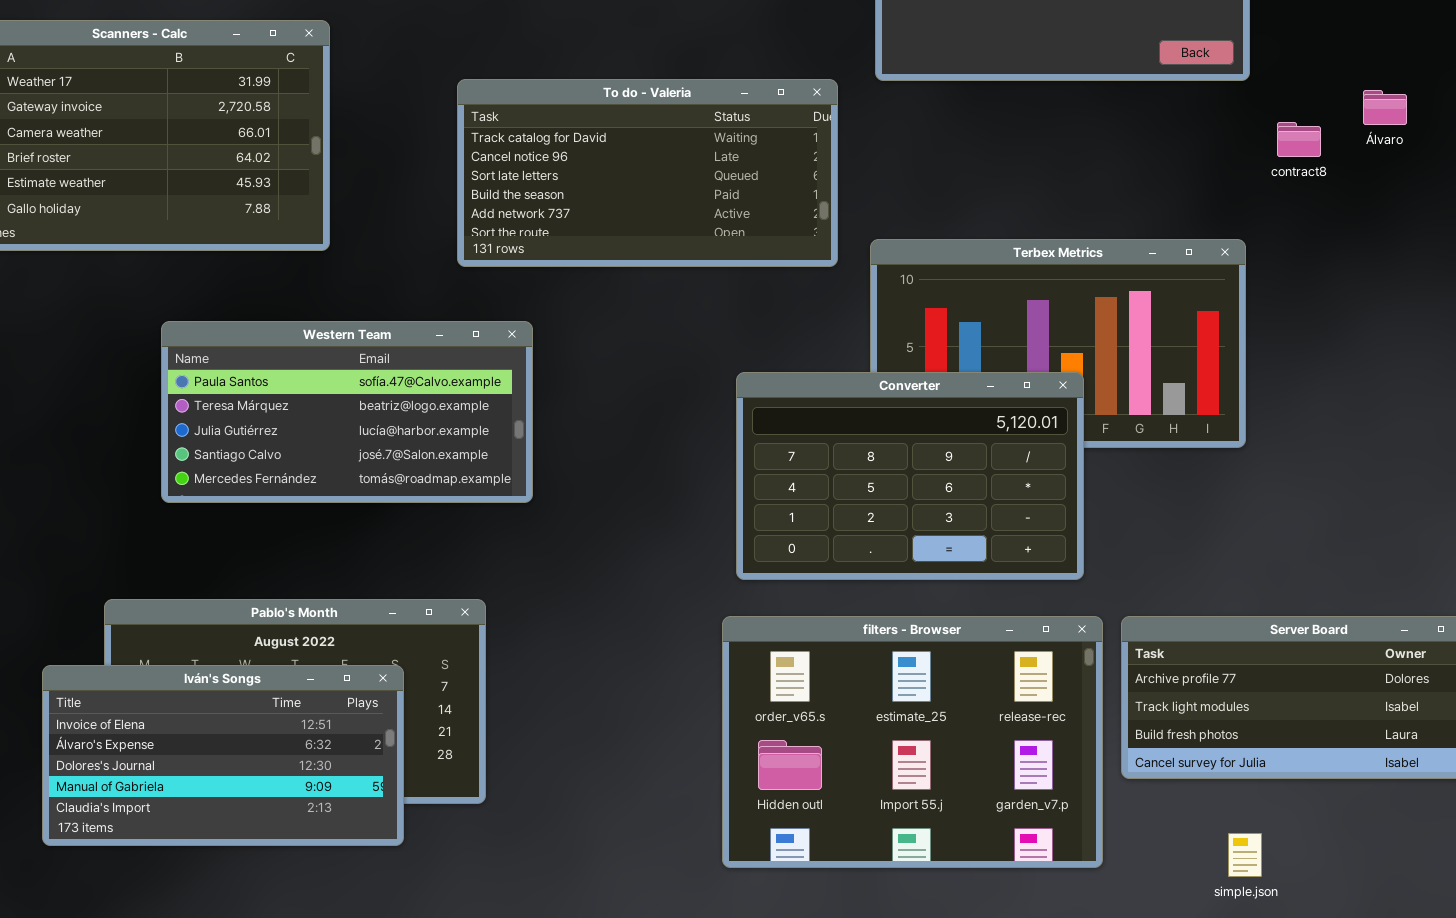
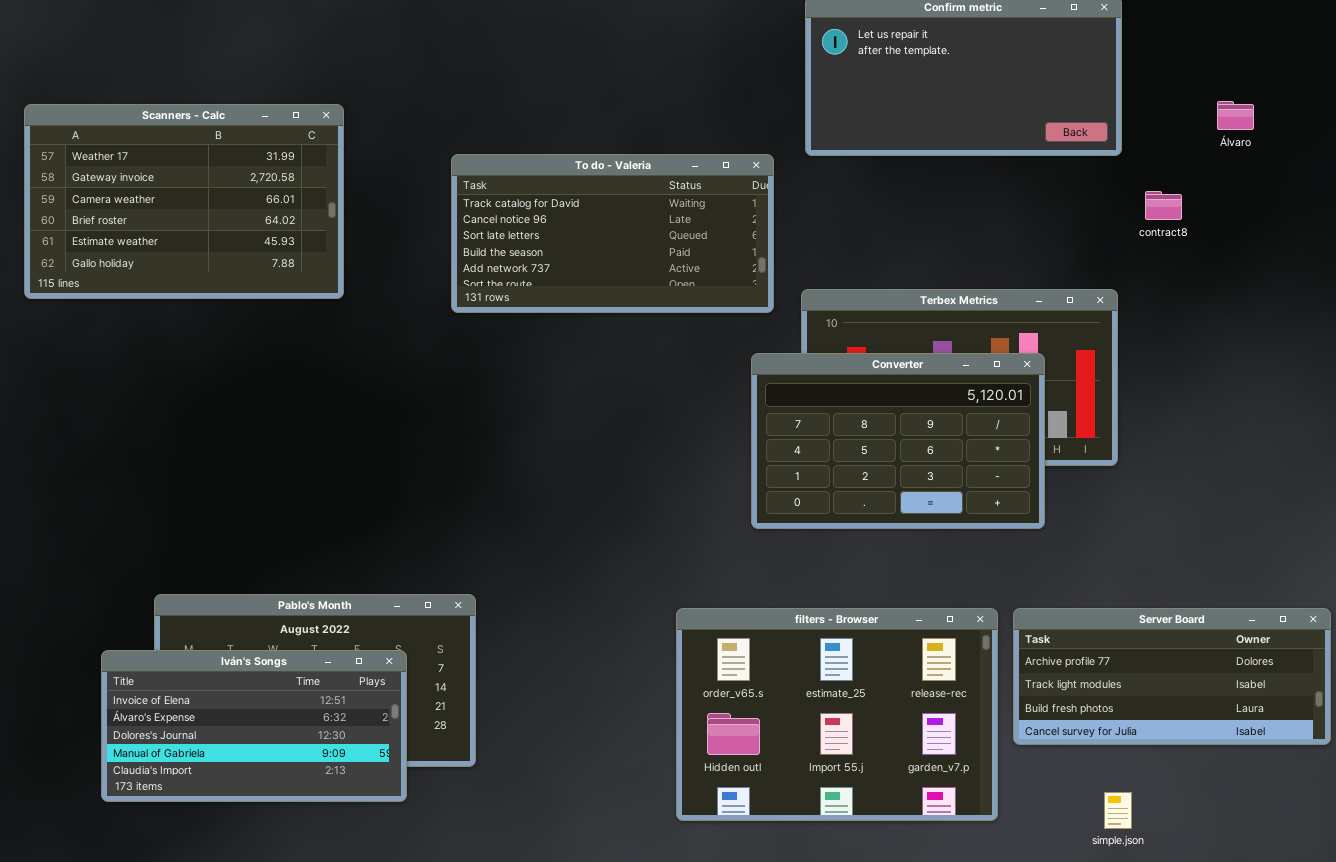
Álvaro: [1363,90,1407,125] -> [1217,101,1254,130], moved
Western Team: [161,321,533,503] -> none, closed
Converter: [736,372,1084,580] -> [751,353,1045,529], moved

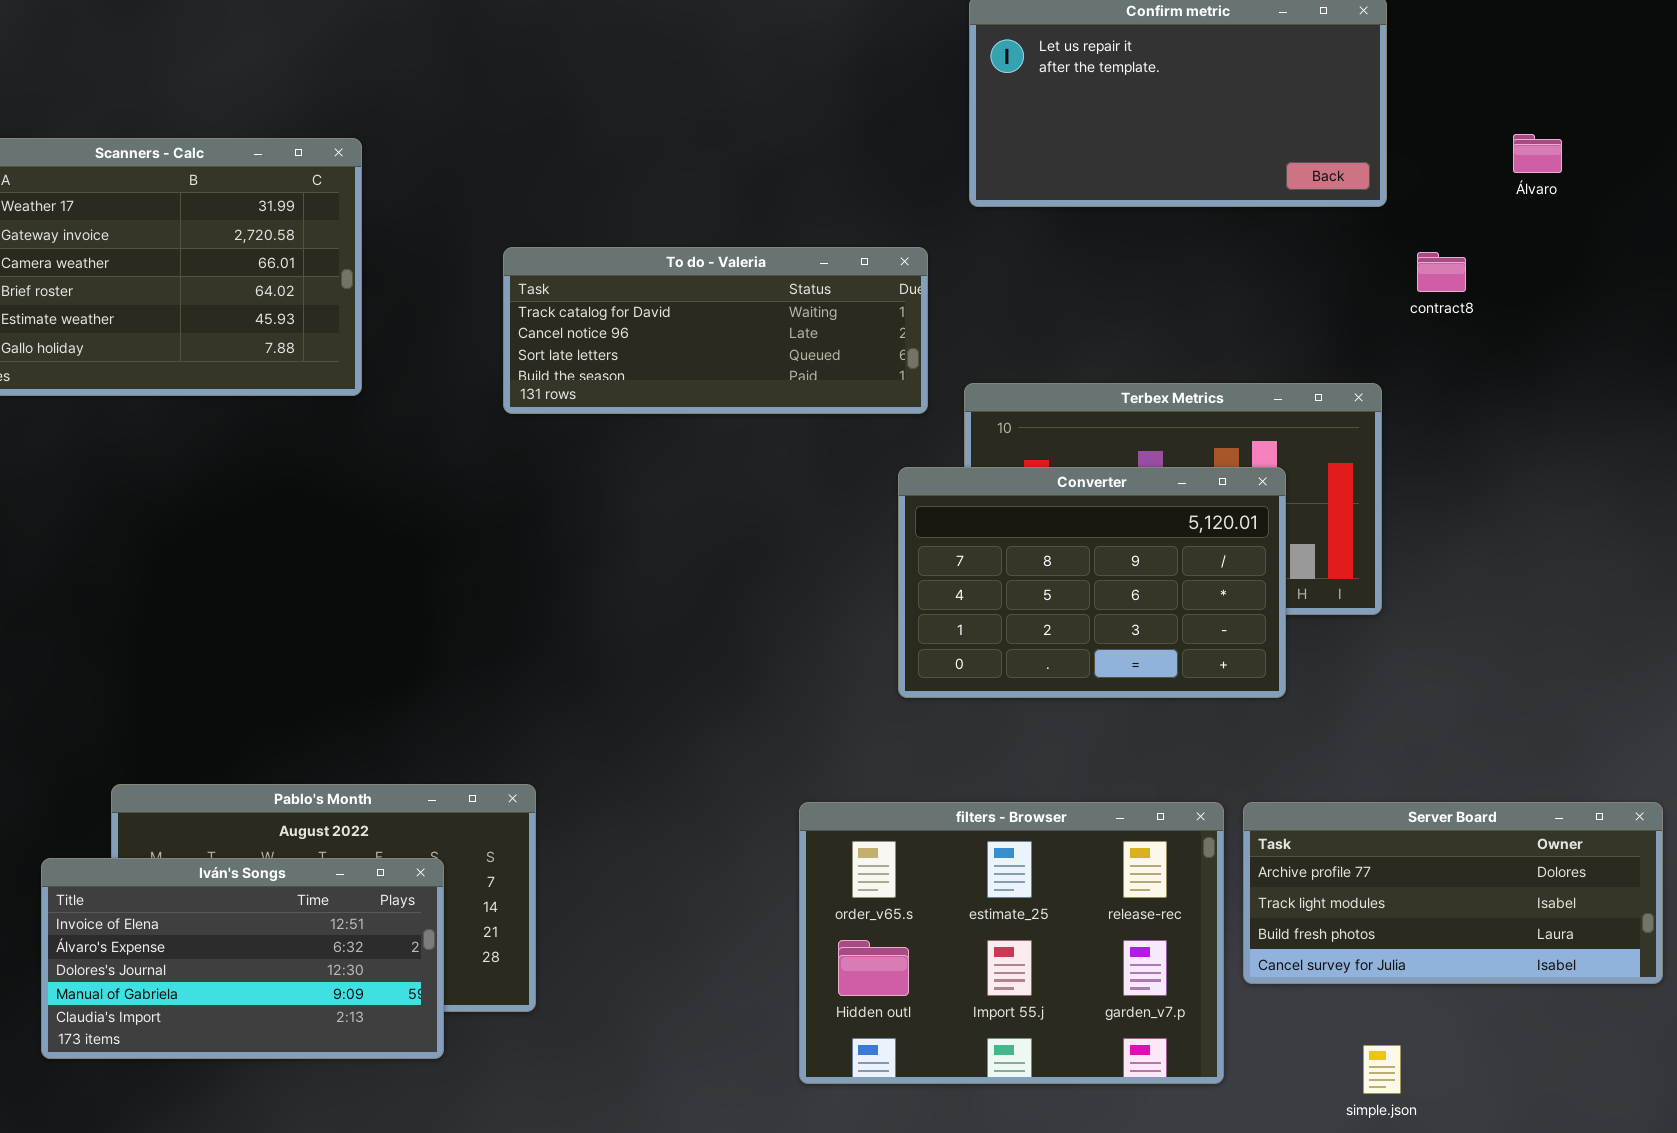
To do - Valeria: [451,154,774,313] -> [503,247,928,414], resized

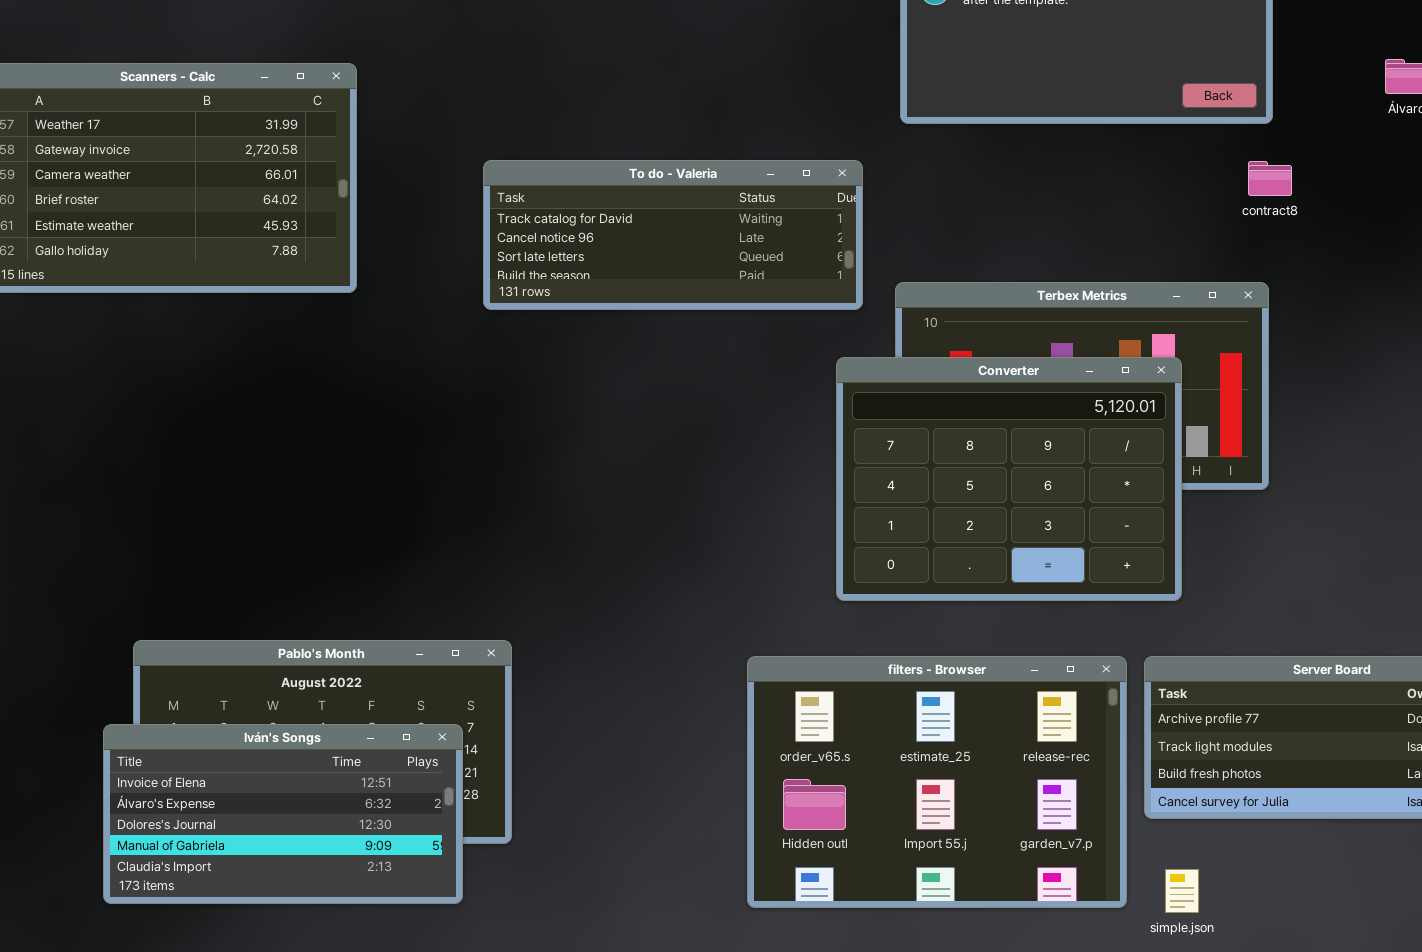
contract8: [1417,252,1466,292] -> [1248,161,1292,196], moved
Converter: [898,467,1286,698] -> [836,357,1182,601], resized
Iván's Songs: [41,858,444,1059] -> [103,724,463,904], moved
simple.json: [1363,1045,1401,1094] -> [1165,869,1199,913], moved

